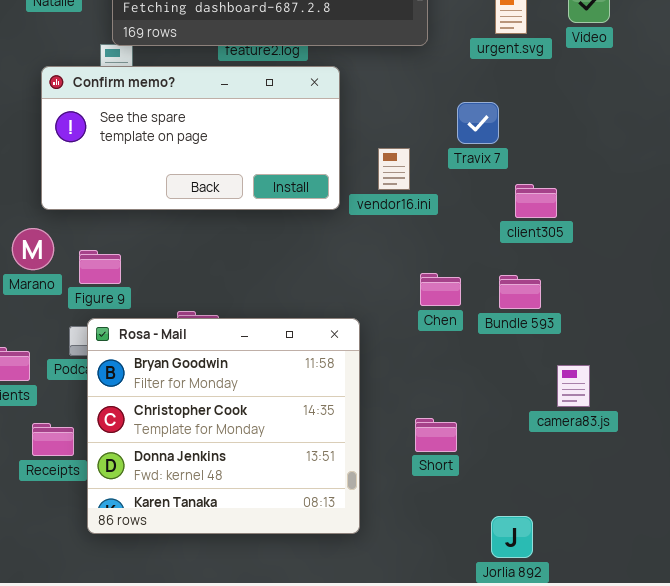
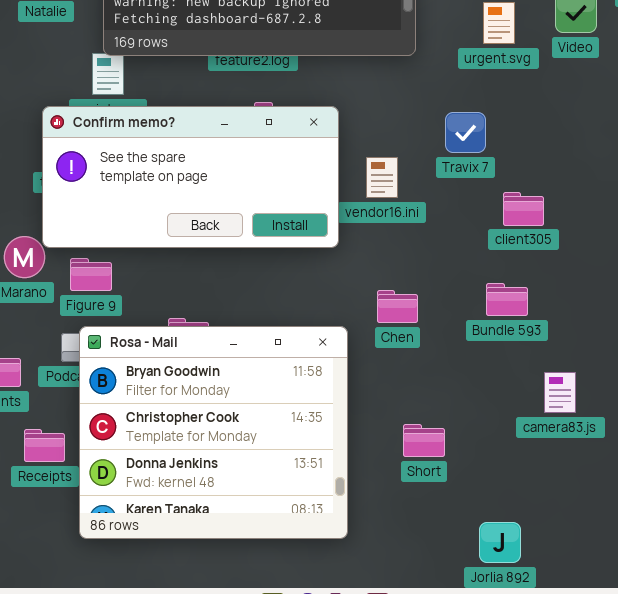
Confirm memo?: [41,66,340,210] -> [42,106,339,248], moved
Chen: [420,273,461,306] -> [377,290,418,323], moved

